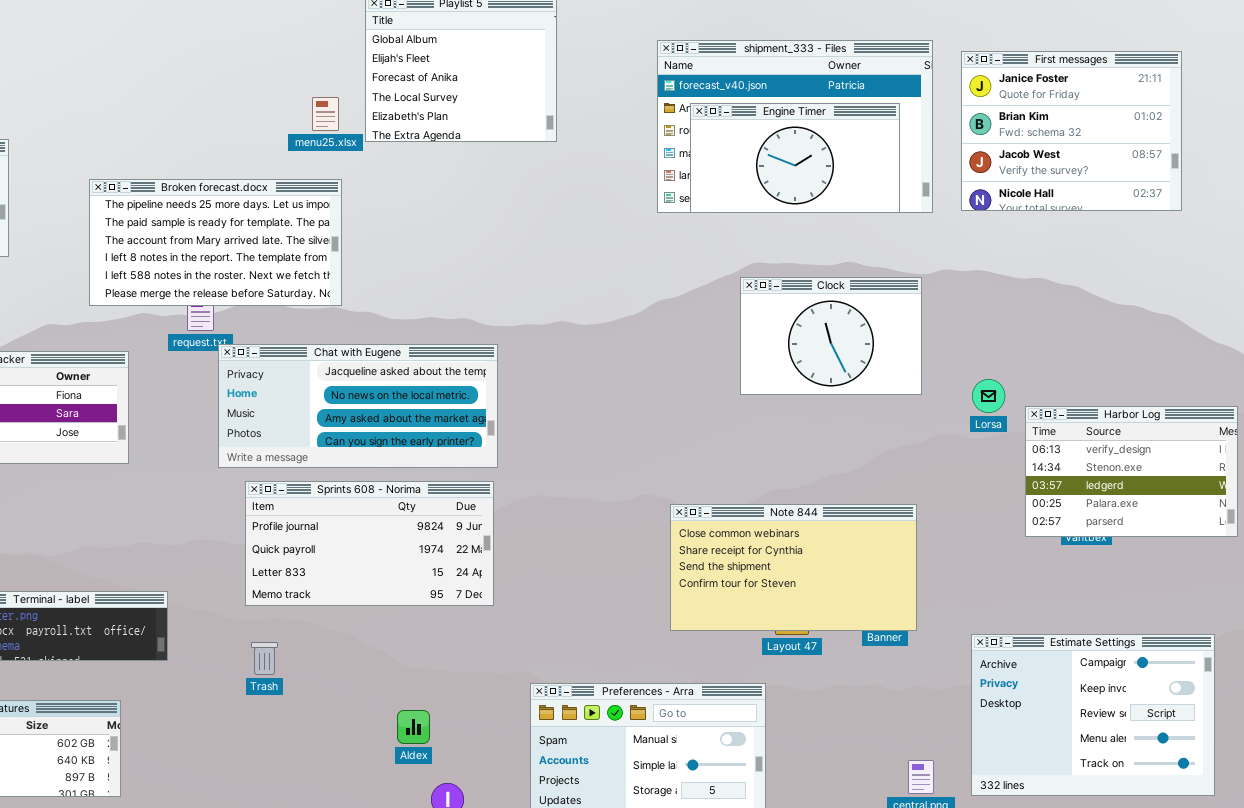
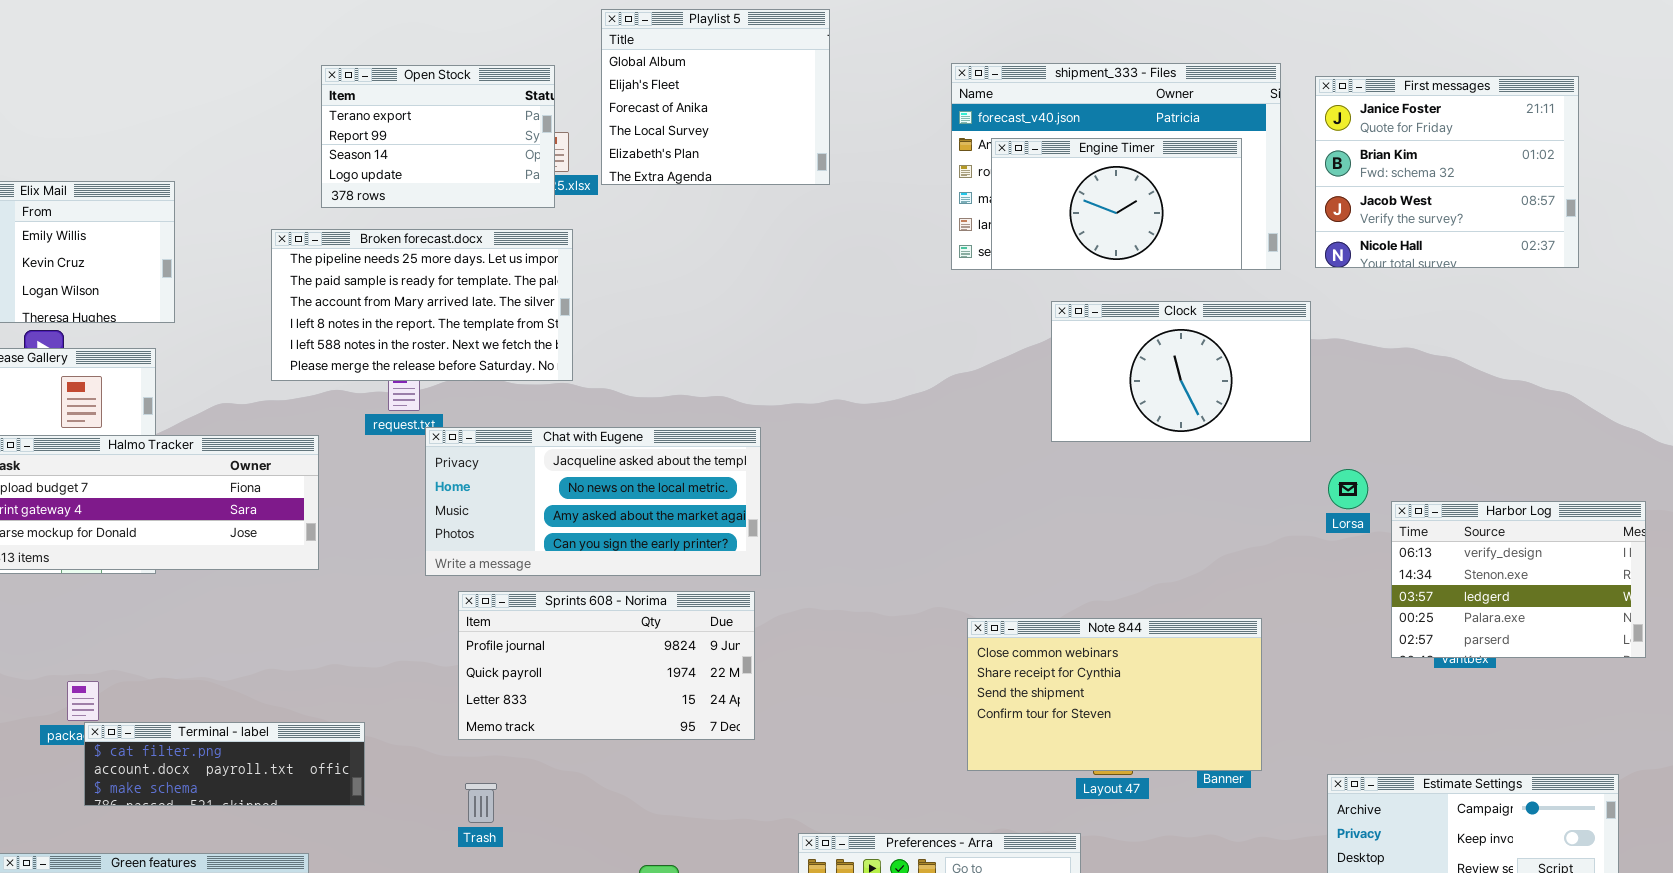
Open Stock: none -> [321,65,555,208], opened
Clock: [740,277,922,395] -> [1051,301,1311,442], moved, resized

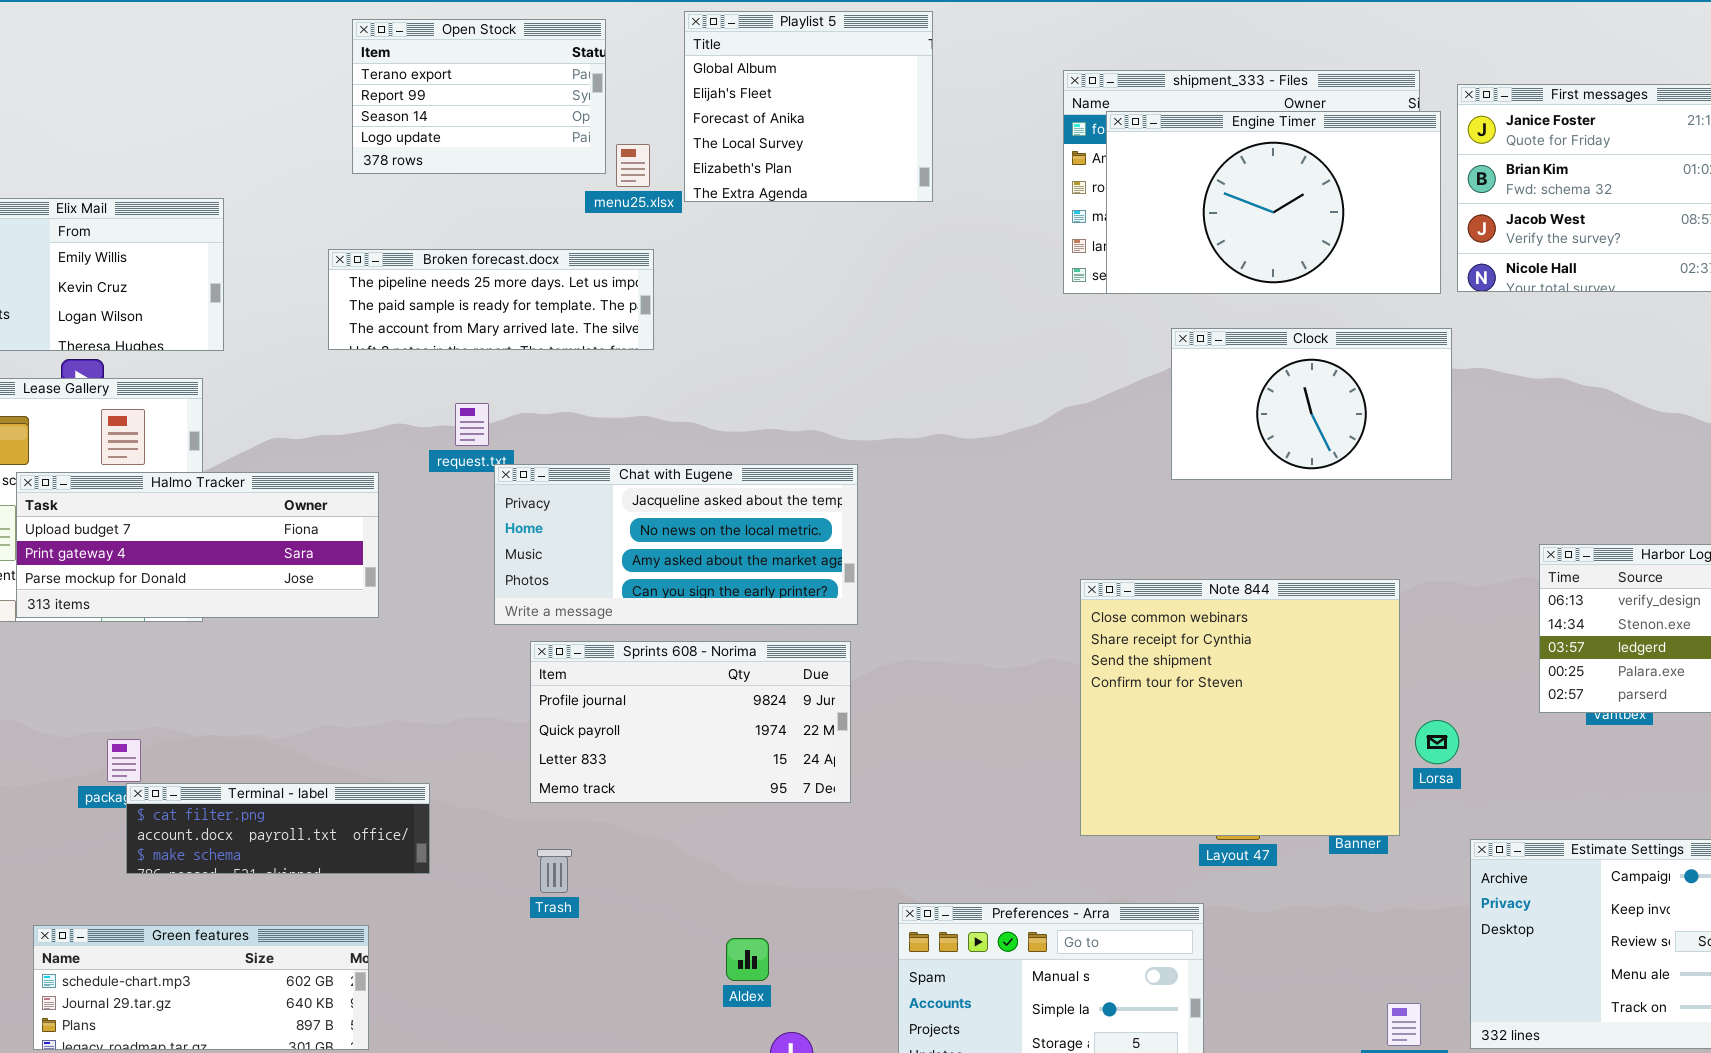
Open Stock: [321,65,555,208] -> [352,19,606,174], moved
Engine Timer: [991,138,1242,270] -> [1106,111,1441,294], resized
Broken forecast.docx: [271,229,573,381] -> [328,249,654,350], resized
Lorsa: [1328,469,1368,509] -> [1415,720,1459,764], moved
Note 844: [967,618,1262,771] -> [1080,579,1400,836], resized

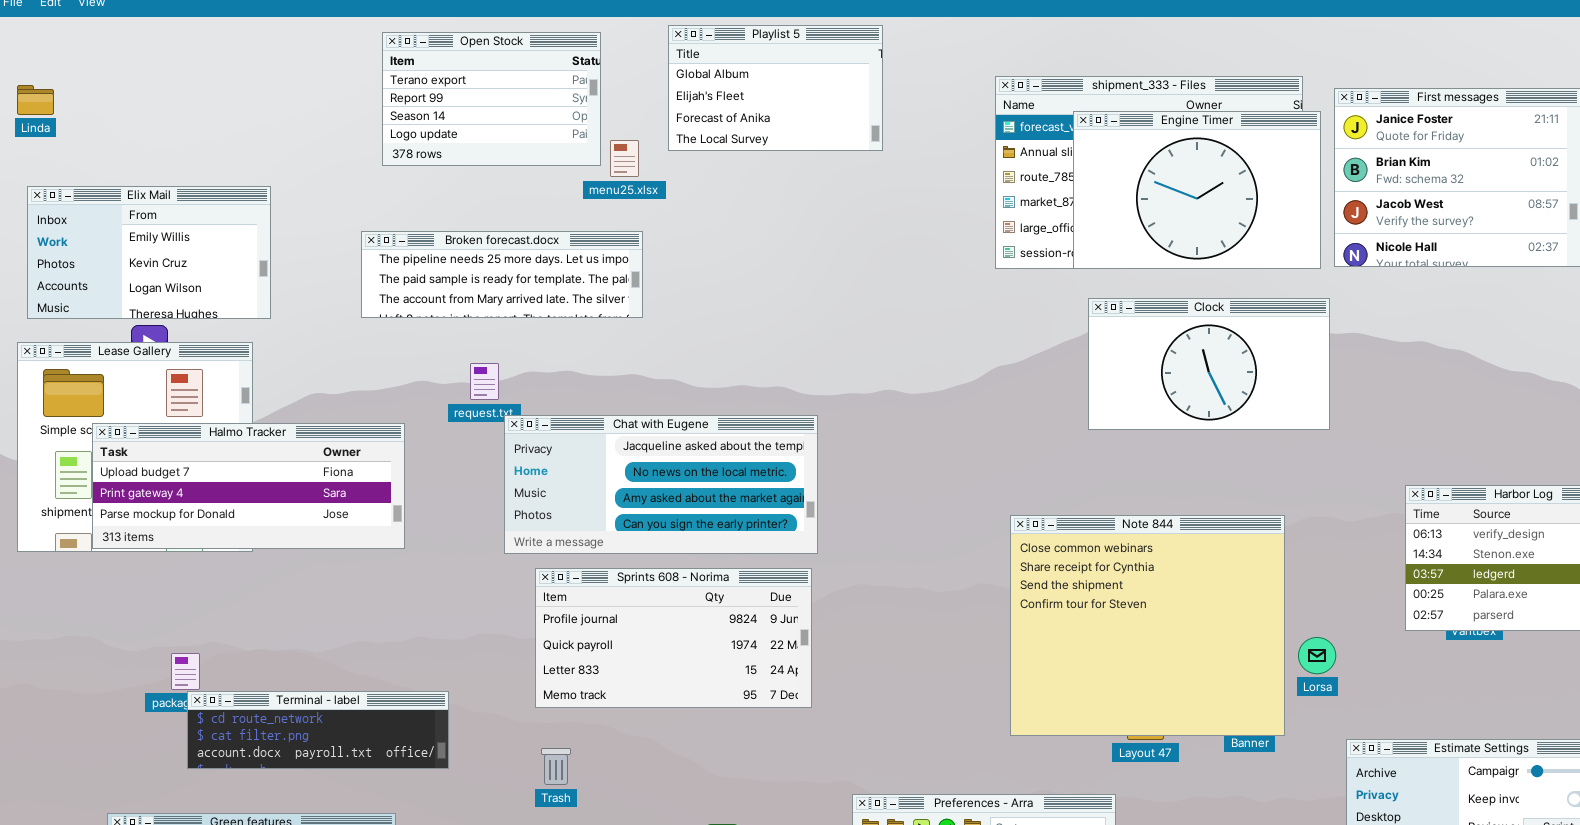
Playlist 5: [684,11,933,202] -> [668,25,883,151], resized
Engine Timer: [1106,111,1441,294] -> [1073,111,1321,269], resized
Terminal - label: [126,783,430,874] -> [187,691,449,769], scrolled up 1 row

